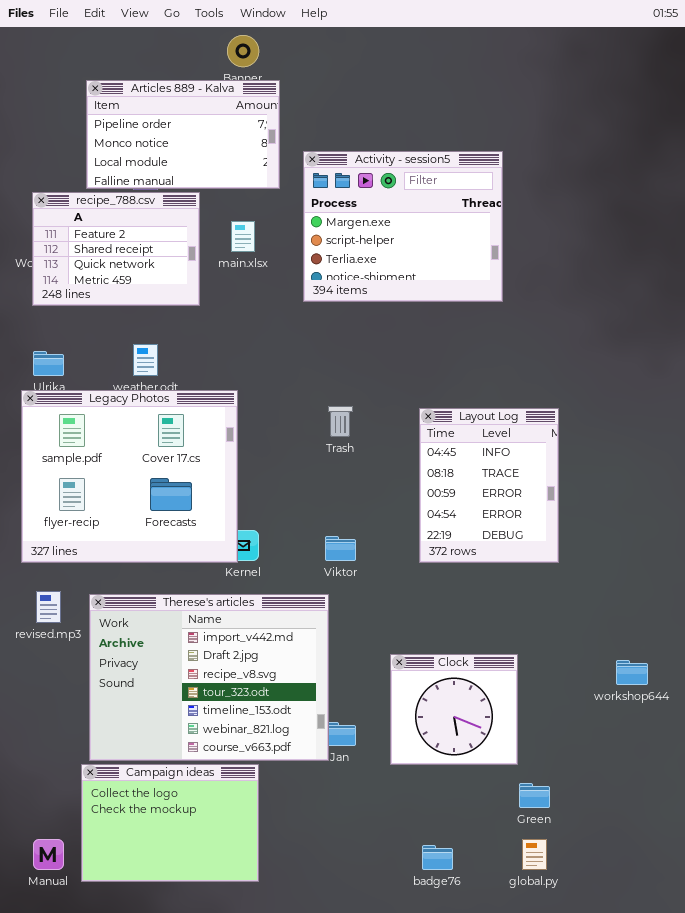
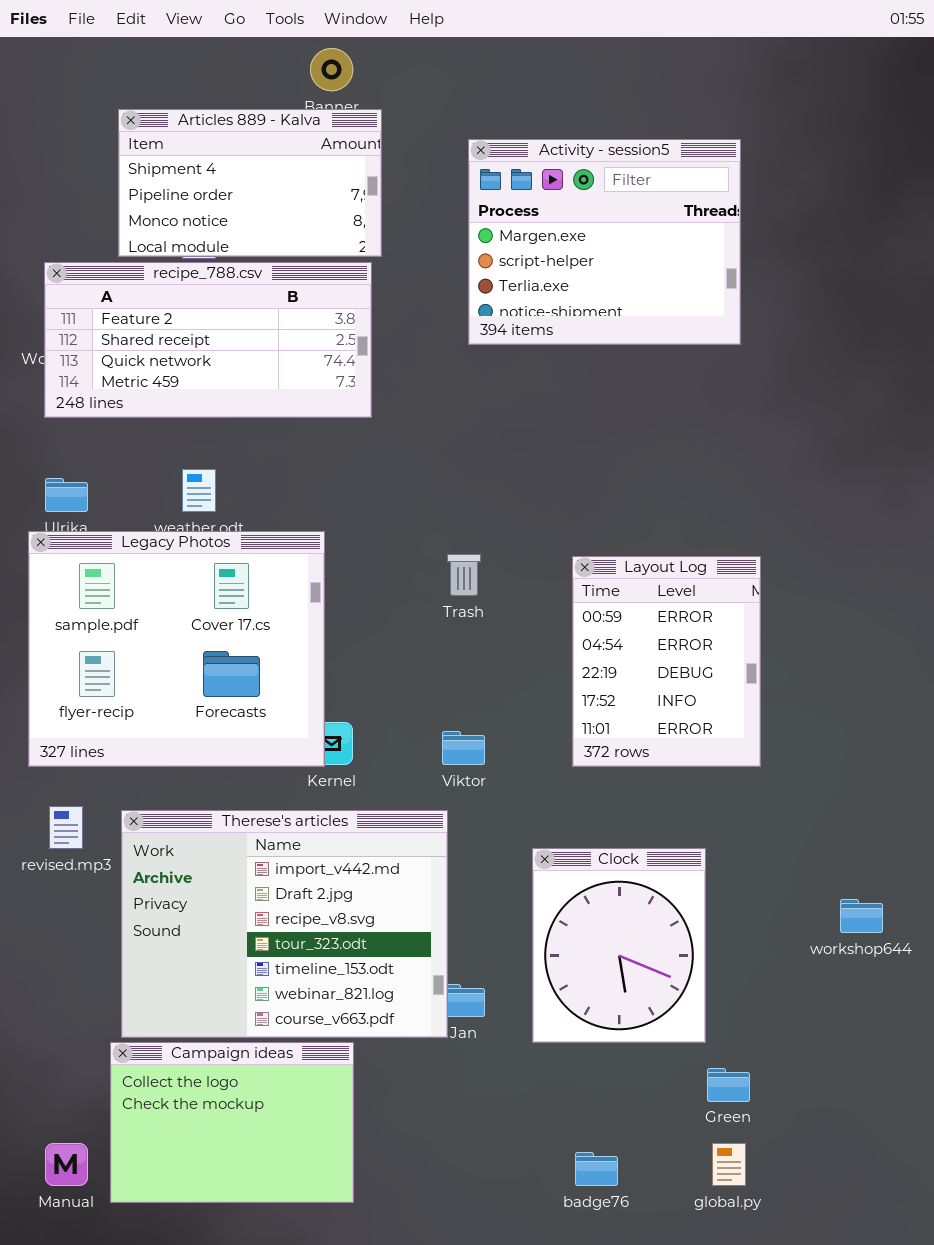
Articles 889 - Kalva: [86,80,280,189] -> [118,109,382,257], scrolled up 1 row
Activity - session5: [303,151,503,302] -> [468,139,741,345], moved
recipe_788.csv: [32,192,200,306] -> [44,262,372,418], resized
Layout Log: [419,408,559,563] -> [572,556,761,767], scrolled down 2 rows
Clock: [390,654,518,765] -> [532,848,706,1043], resized

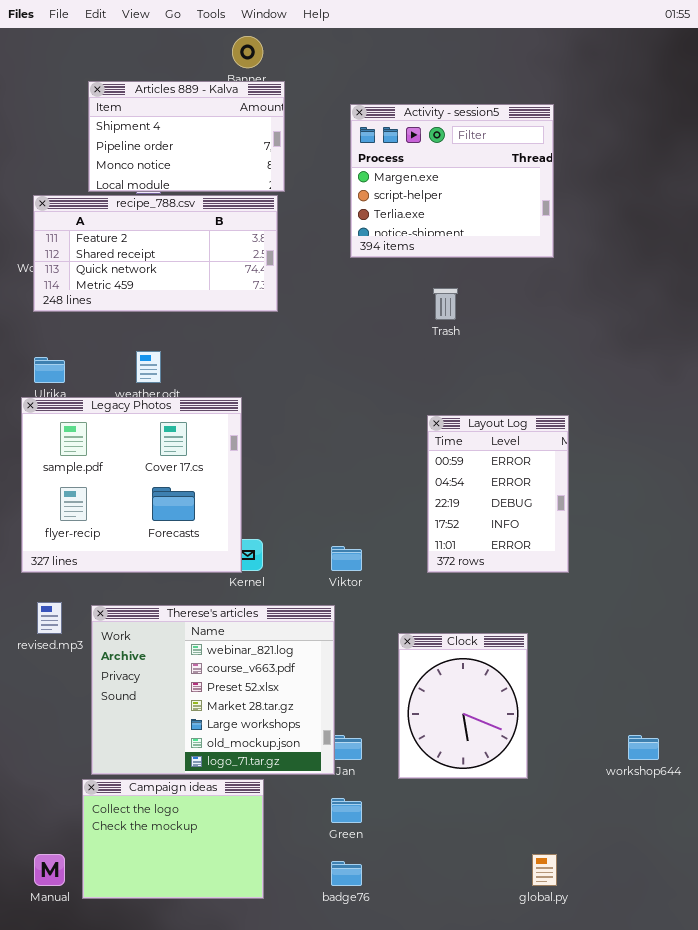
Trash: [447,554,481,596] -> [433,288,458,320], moved
Therese's articles: [121,810,448,1038] -> [91,605,335,775], scrolled down 5 rows
workshop644: [840,899,883,933] -> [628,735,659,760], moved
Green: [707,1068,750,1102] -> [331,798,362,823], moved
badge76: [575,1152,618,1186] -> [331,861,362,886], moved

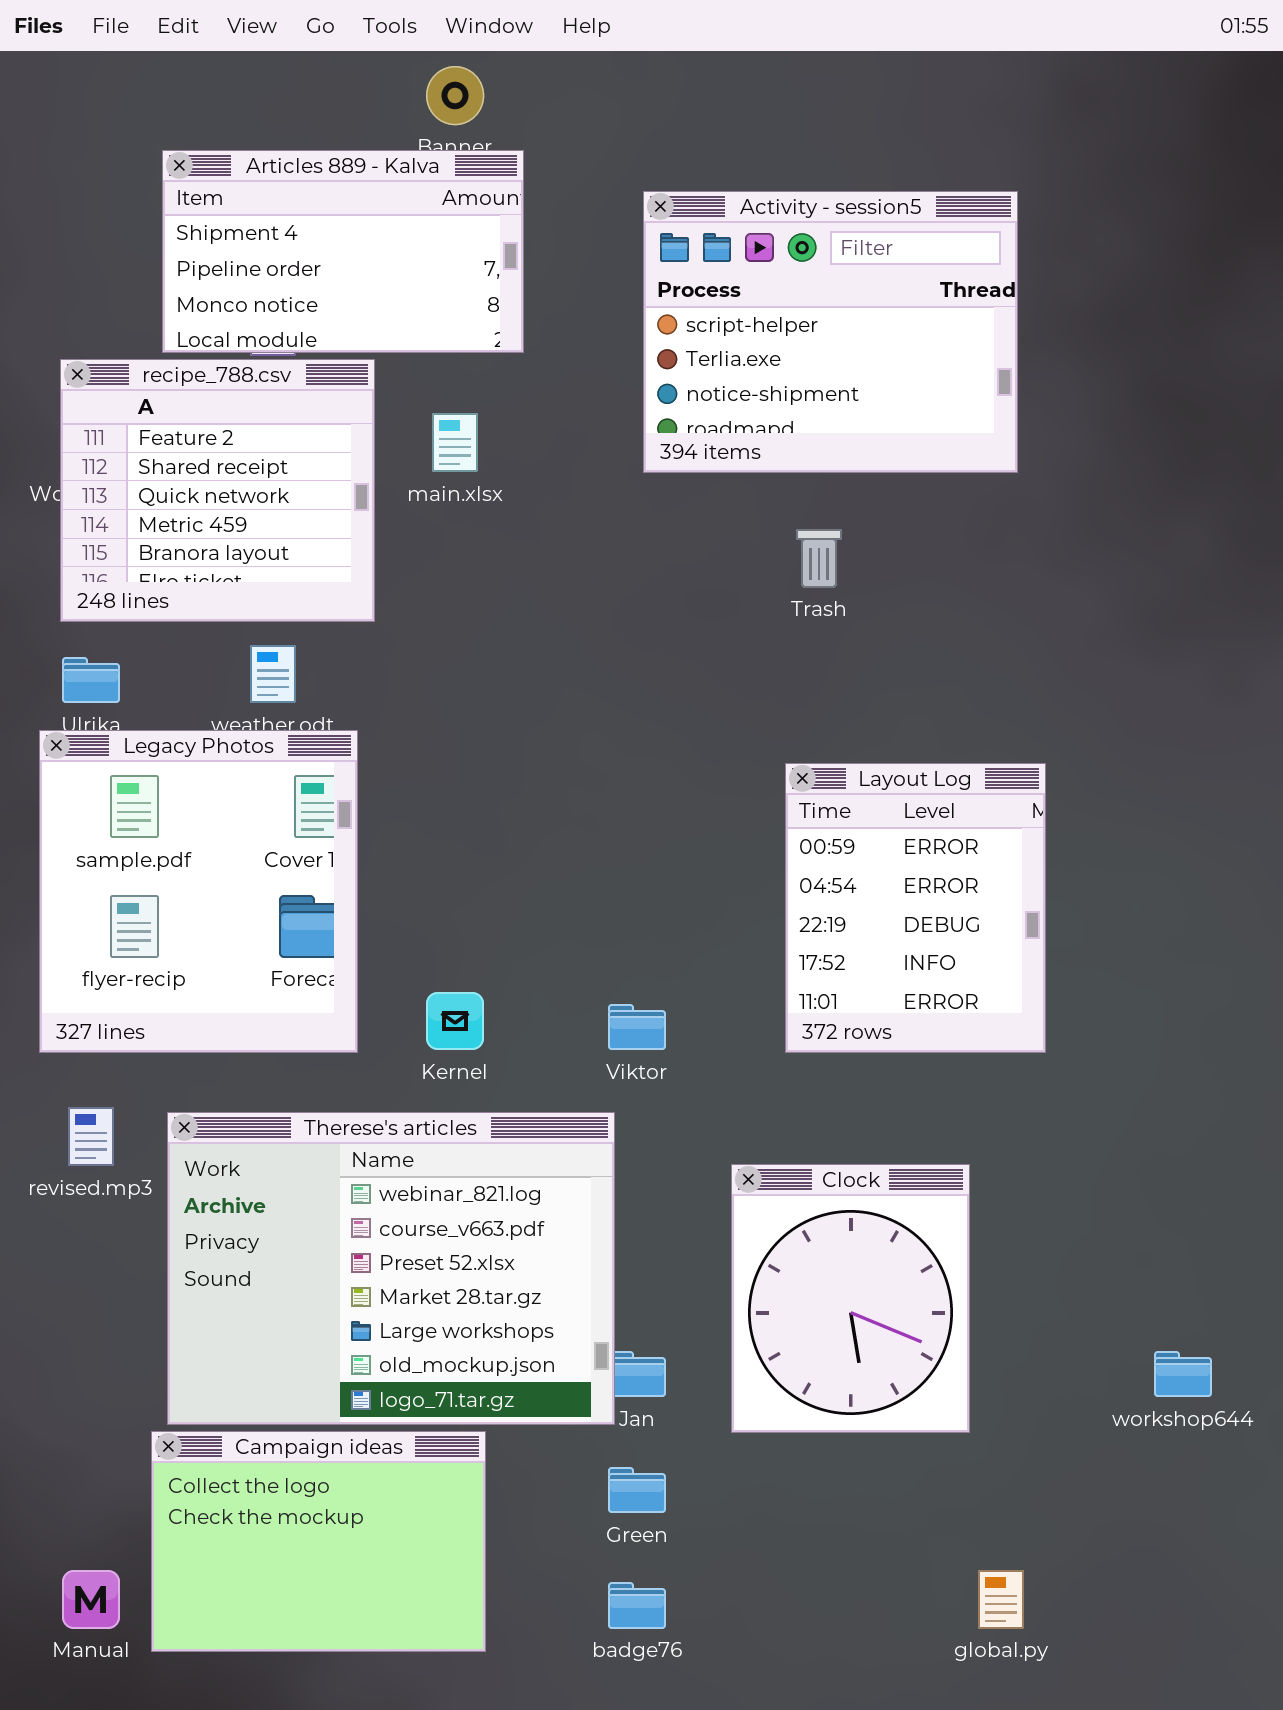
Activity - session5: [350,104,554,258] -> [643,191,1018,473], scrolled down 1 row
recipe_788.csv: [33,195,278,312] -> [60,359,375,622], resized
Legacy Photos: [21,397,242,573] -> [39,730,358,1053], resized

